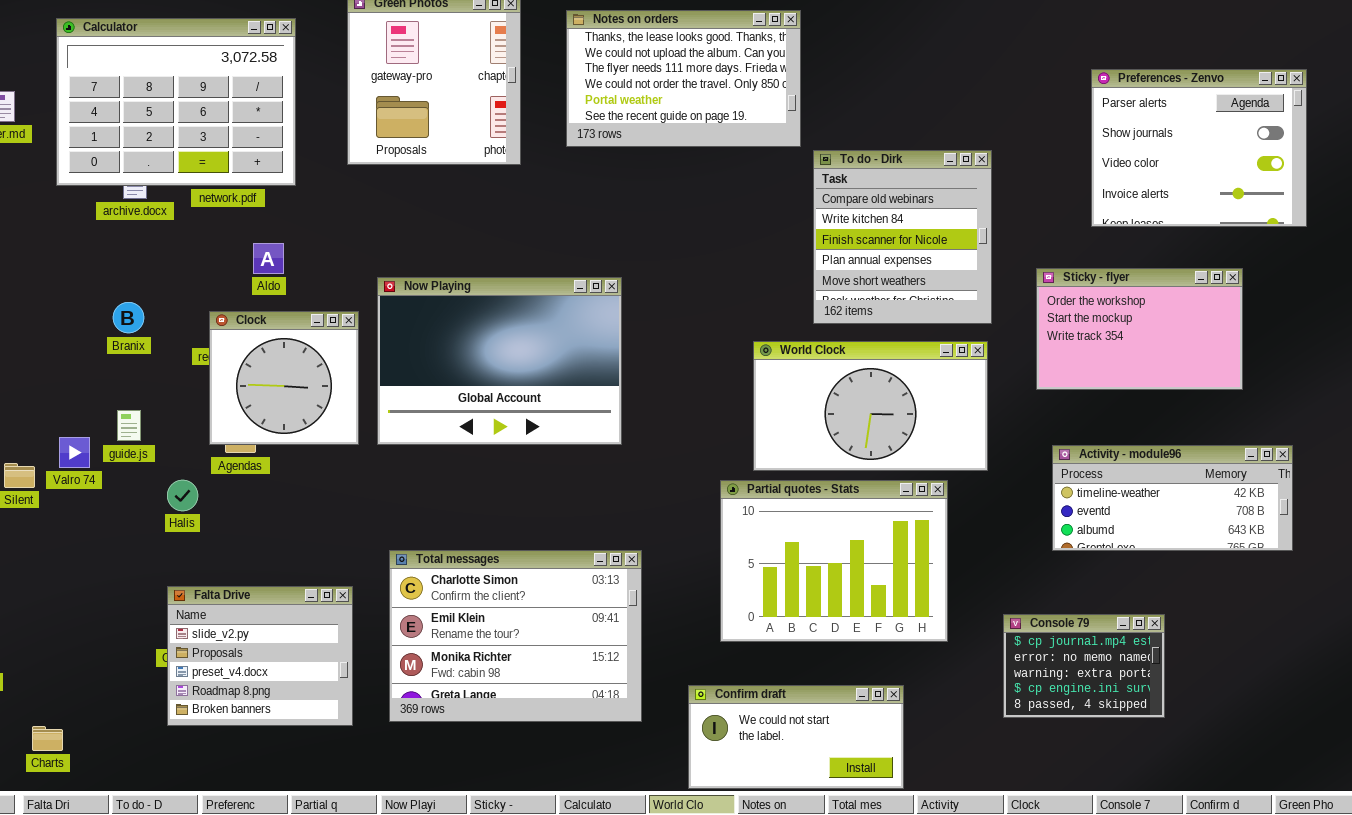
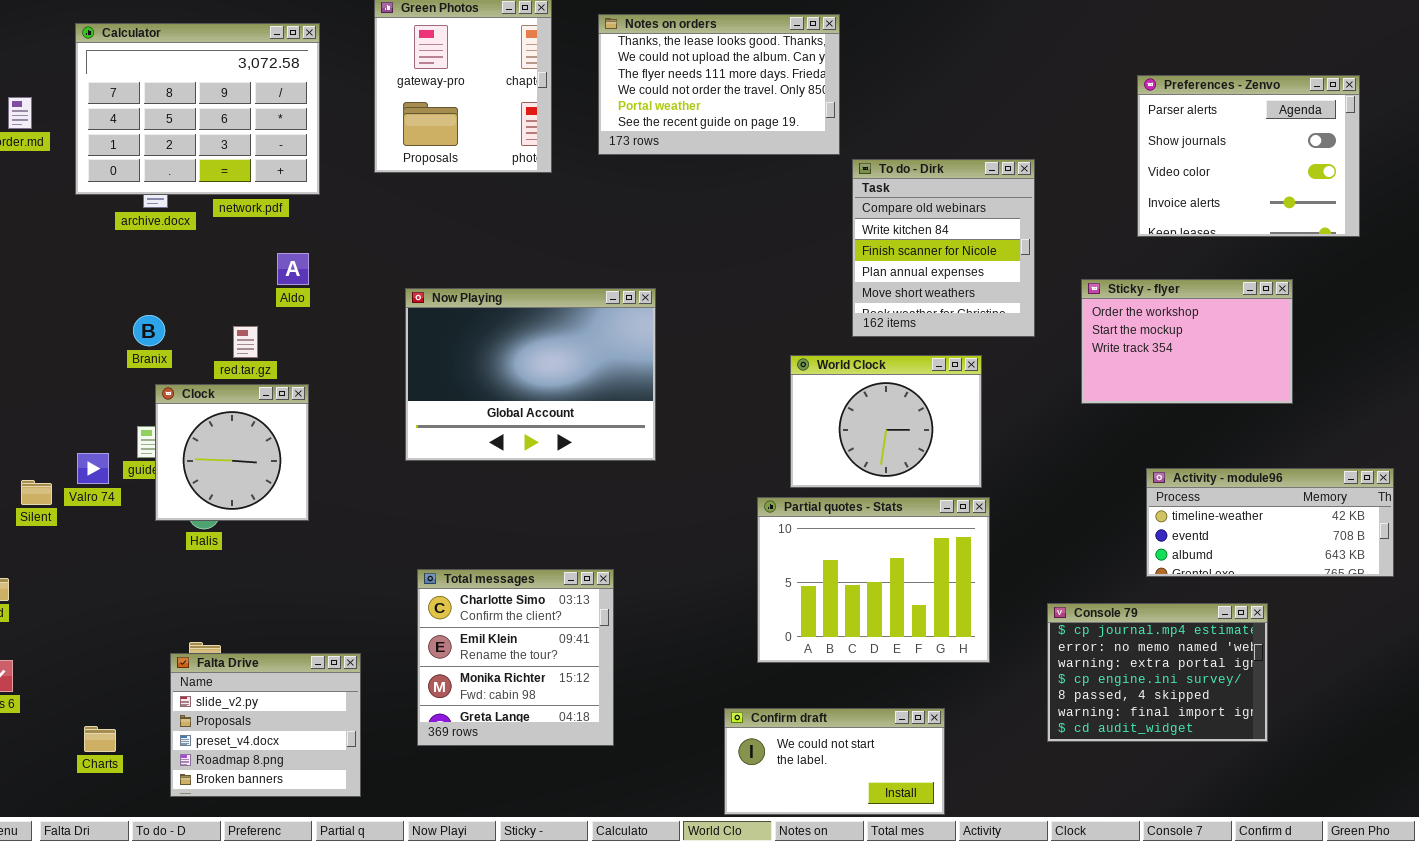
Clock: [209,311,359,445] -> [155,384,309,521], moved
World Clock: [753,341,988,471] -> [790,355,982,488], resized
Activity - module96: [1052,445,1293,551] -> [1146,468,1394,577], moved
Total messages: [389,550,642,722] -> [417,569,614,746], resized
Falta Drive: [167,586,353,726] -> [170,653,361,797], moved
Console 79: [1003,614,1165,718] -> [1047,603,1268,742], resized
Charts: [32,726,63,751] -> [84,726,116,752], moved

